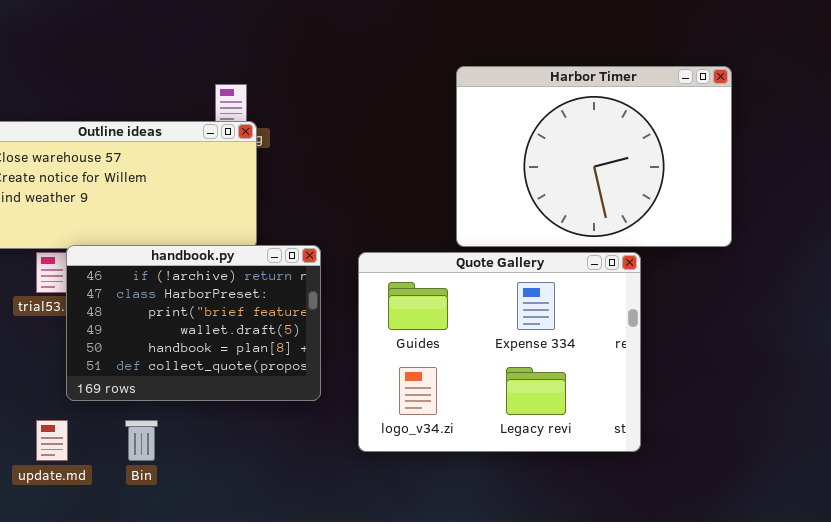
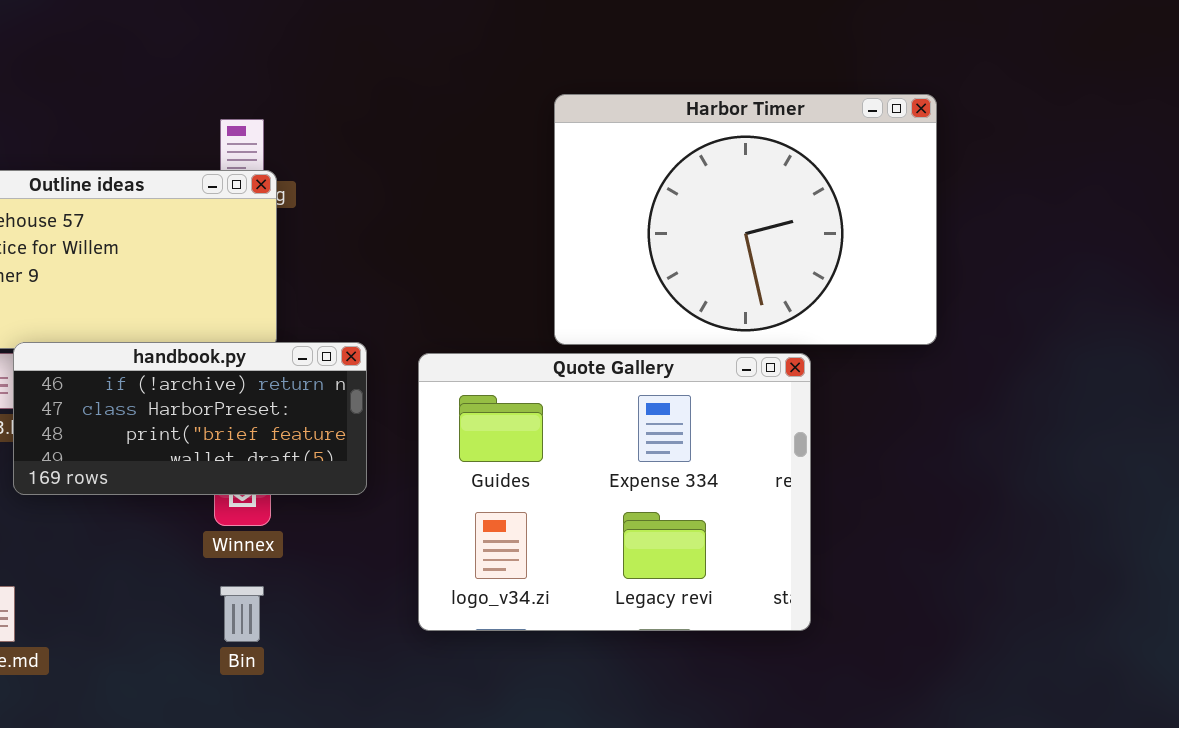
handbook.py: [66,245,321,401] -> [13,342,367,495], resized
Bin: [125,420,158,461] -> [220,586,264,642], moved

